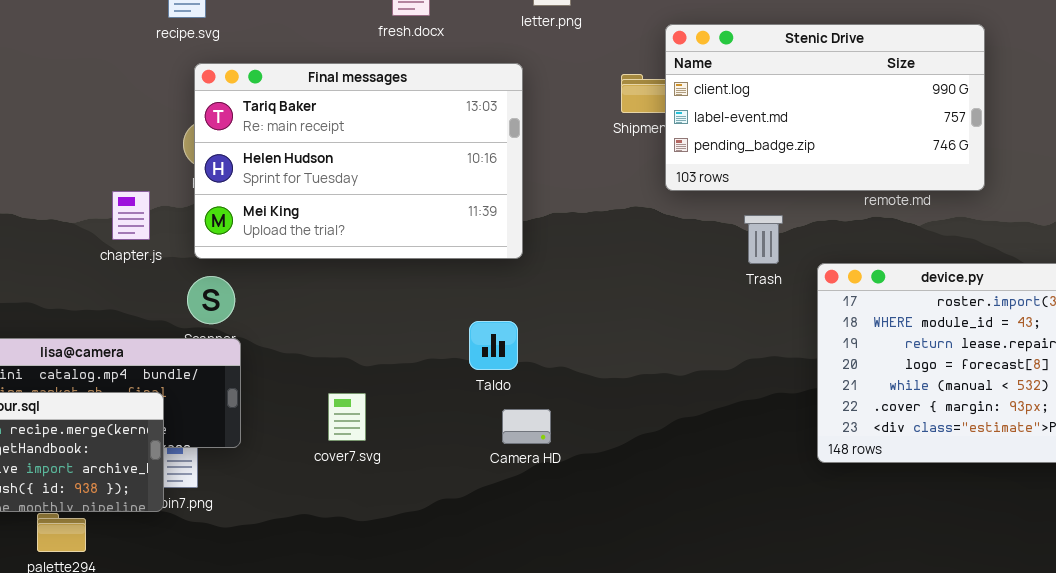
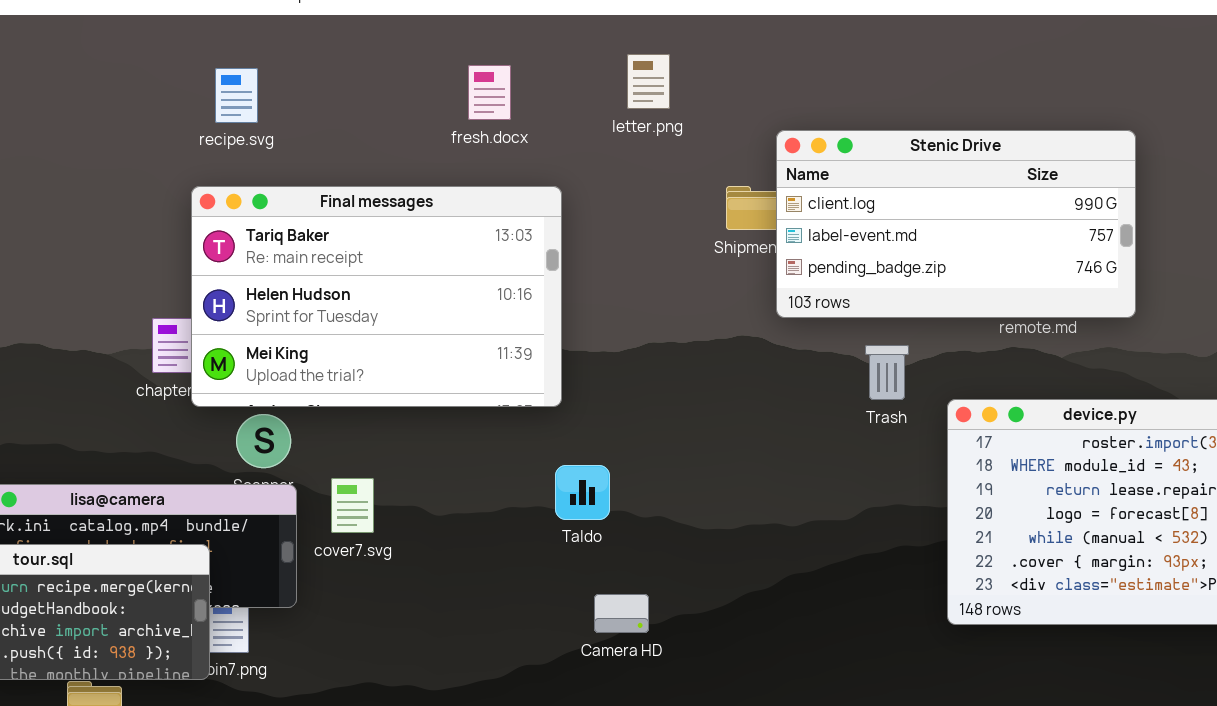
Final messages: [194,63,523,259] -> [191,186,562,407], moved
cover7.svg: [328,393,366,441] -> [331,478,374,533], moved
Camera HD: [502,409,551,444] -> [594,594,649,633], moved

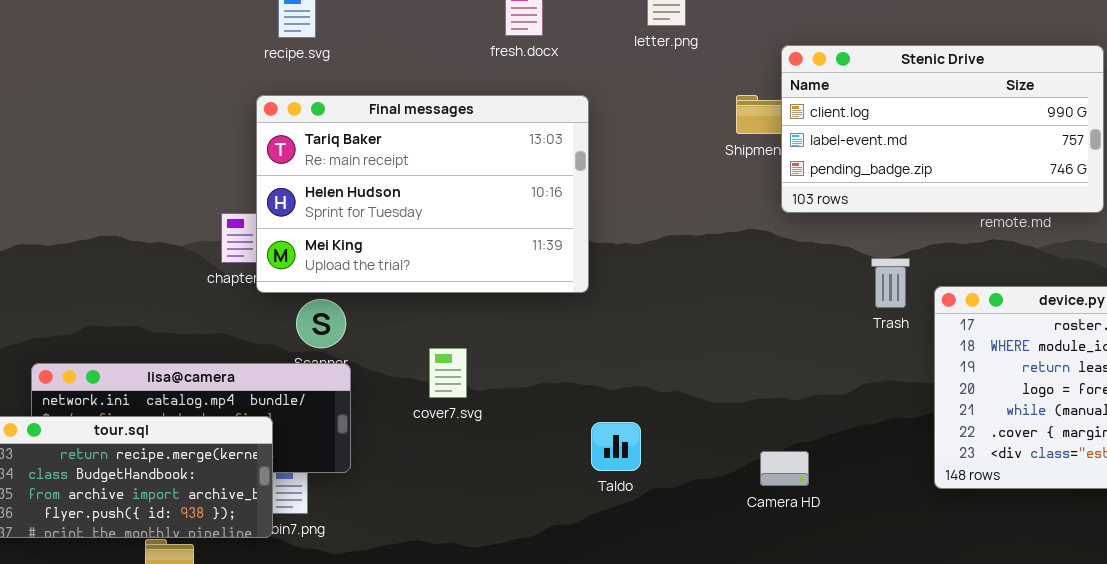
Trash: [865,345,909,400] -> [871,258,910,308], moved
Taldo: [555,465,610,520] -> [591,422,641,471], moved
cover7.svg: [331,478,374,533] -> [429,348,467,398], moved
Camera HD: [594,594,649,633] -> [760,451,809,486], moved

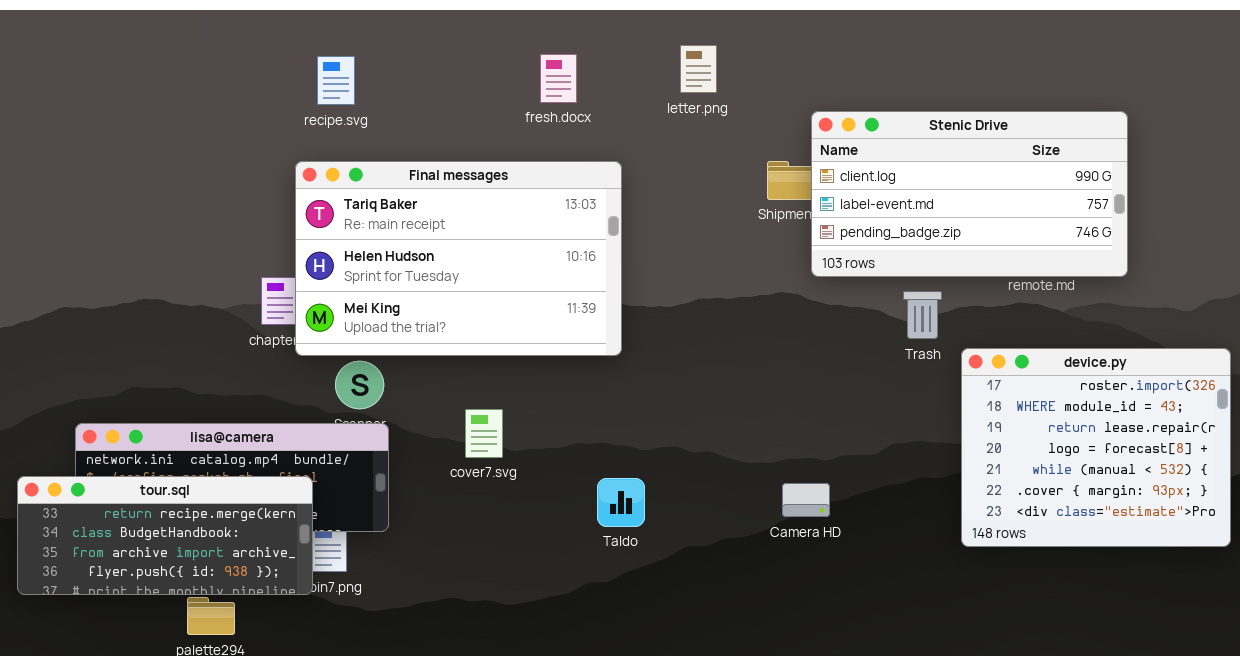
Trash: [871,258,910,308] -> [903,291,942,339], moved
Taldo: [591,422,641,471] -> [597,478,645,527], moved
Camera HD: [760,451,809,486] -> [782,483,830,517], moved

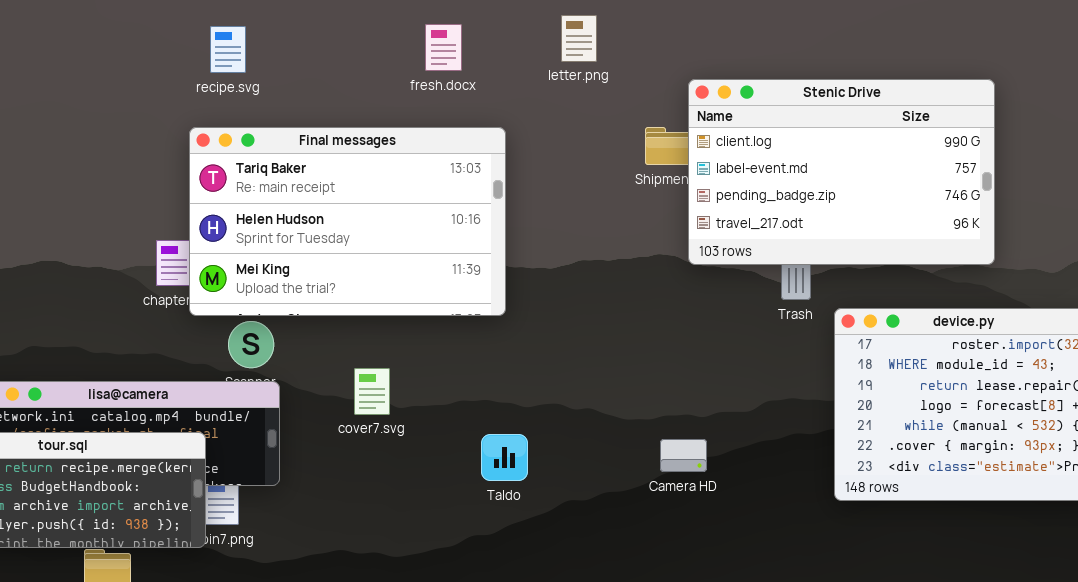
Stenic Drive: [811,111,1128,277] -> [688,79,995,265], resized

